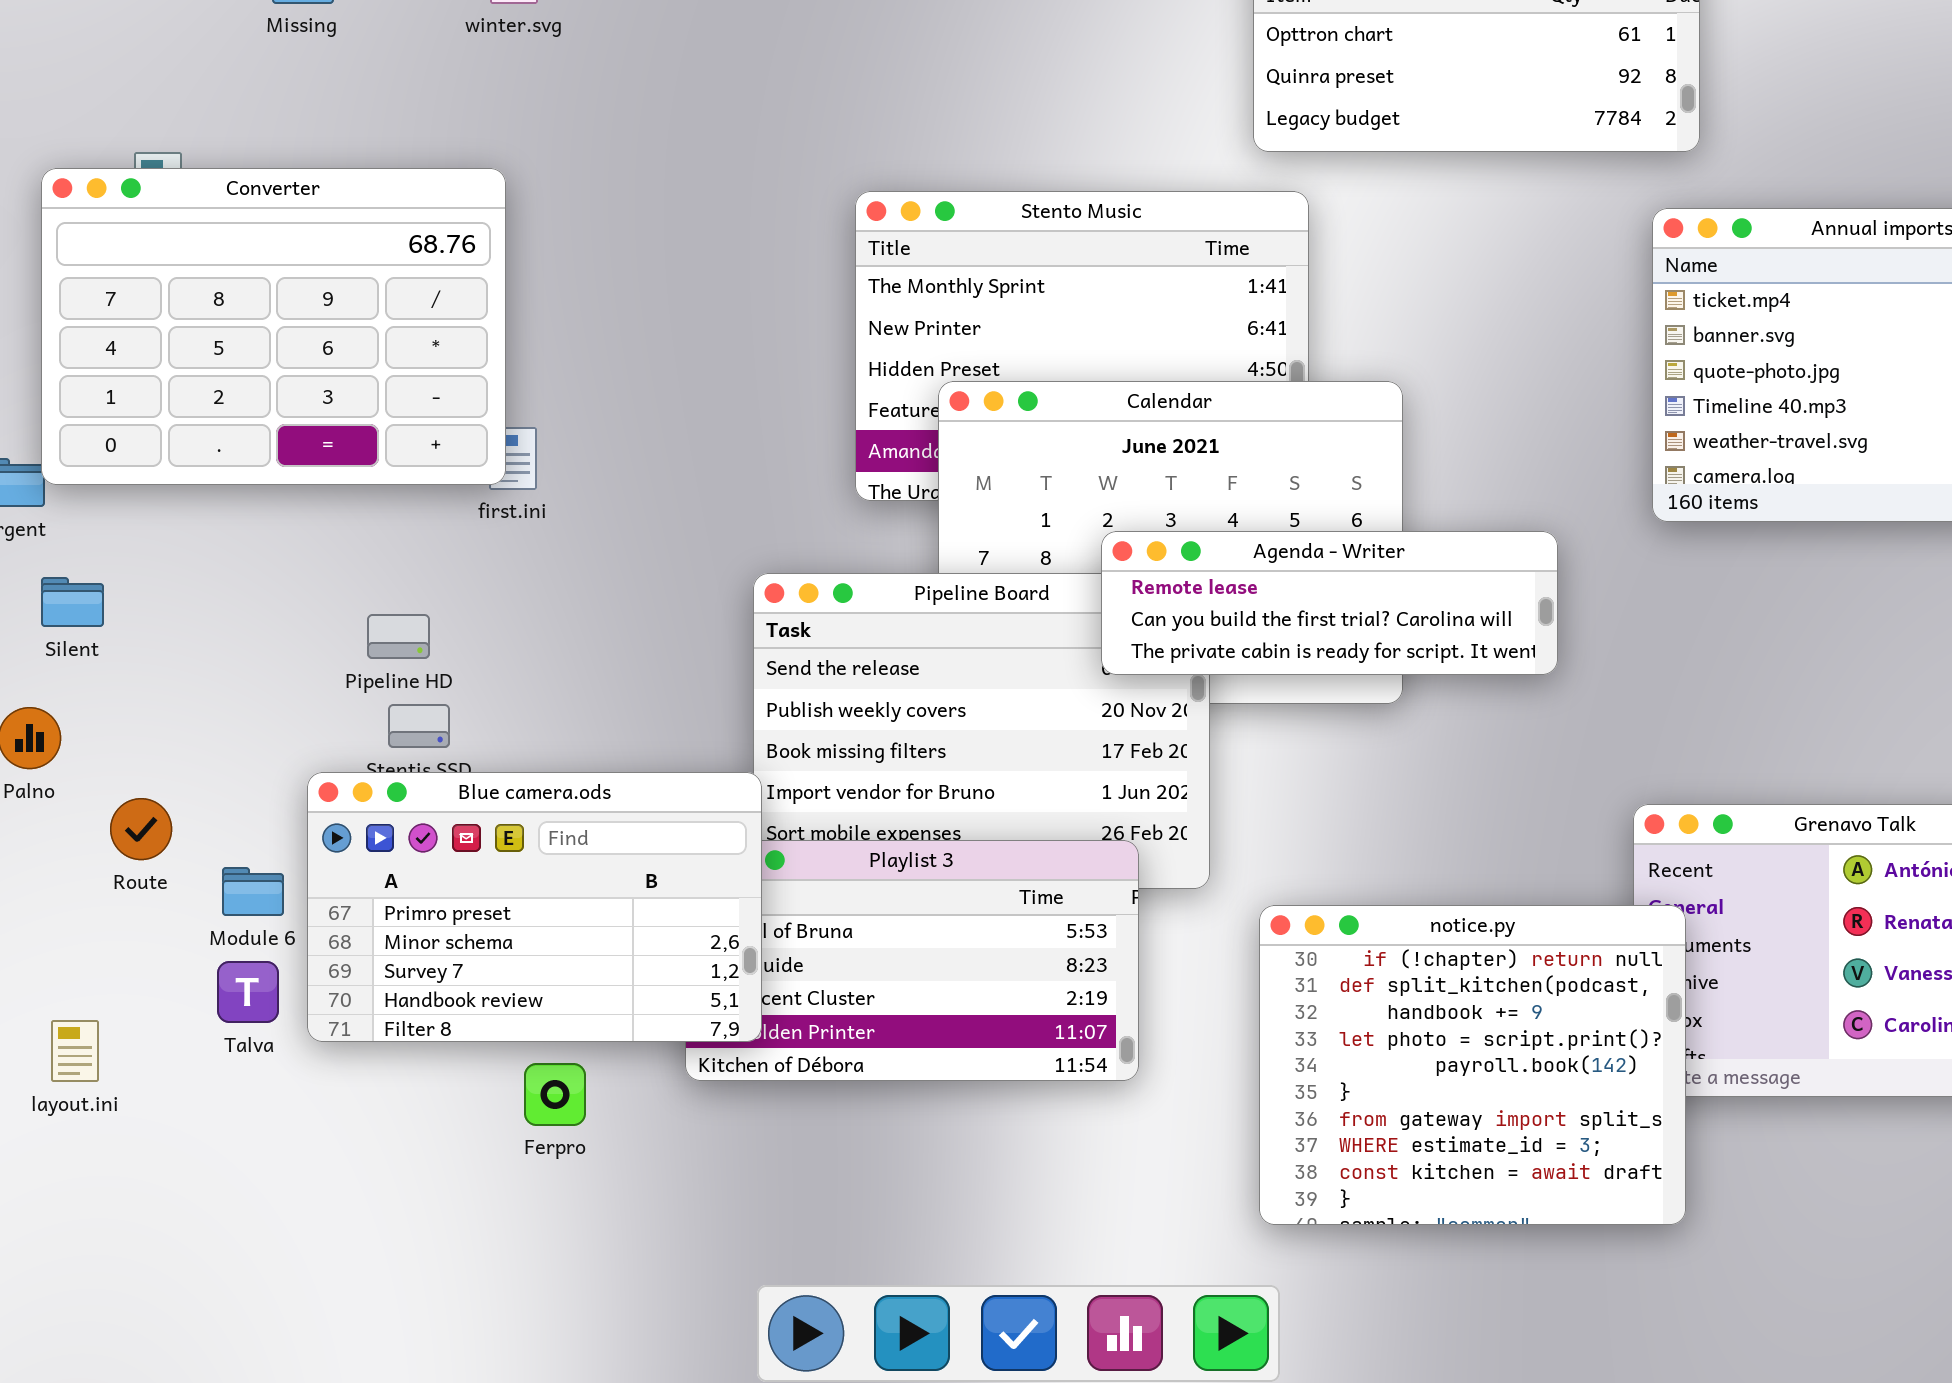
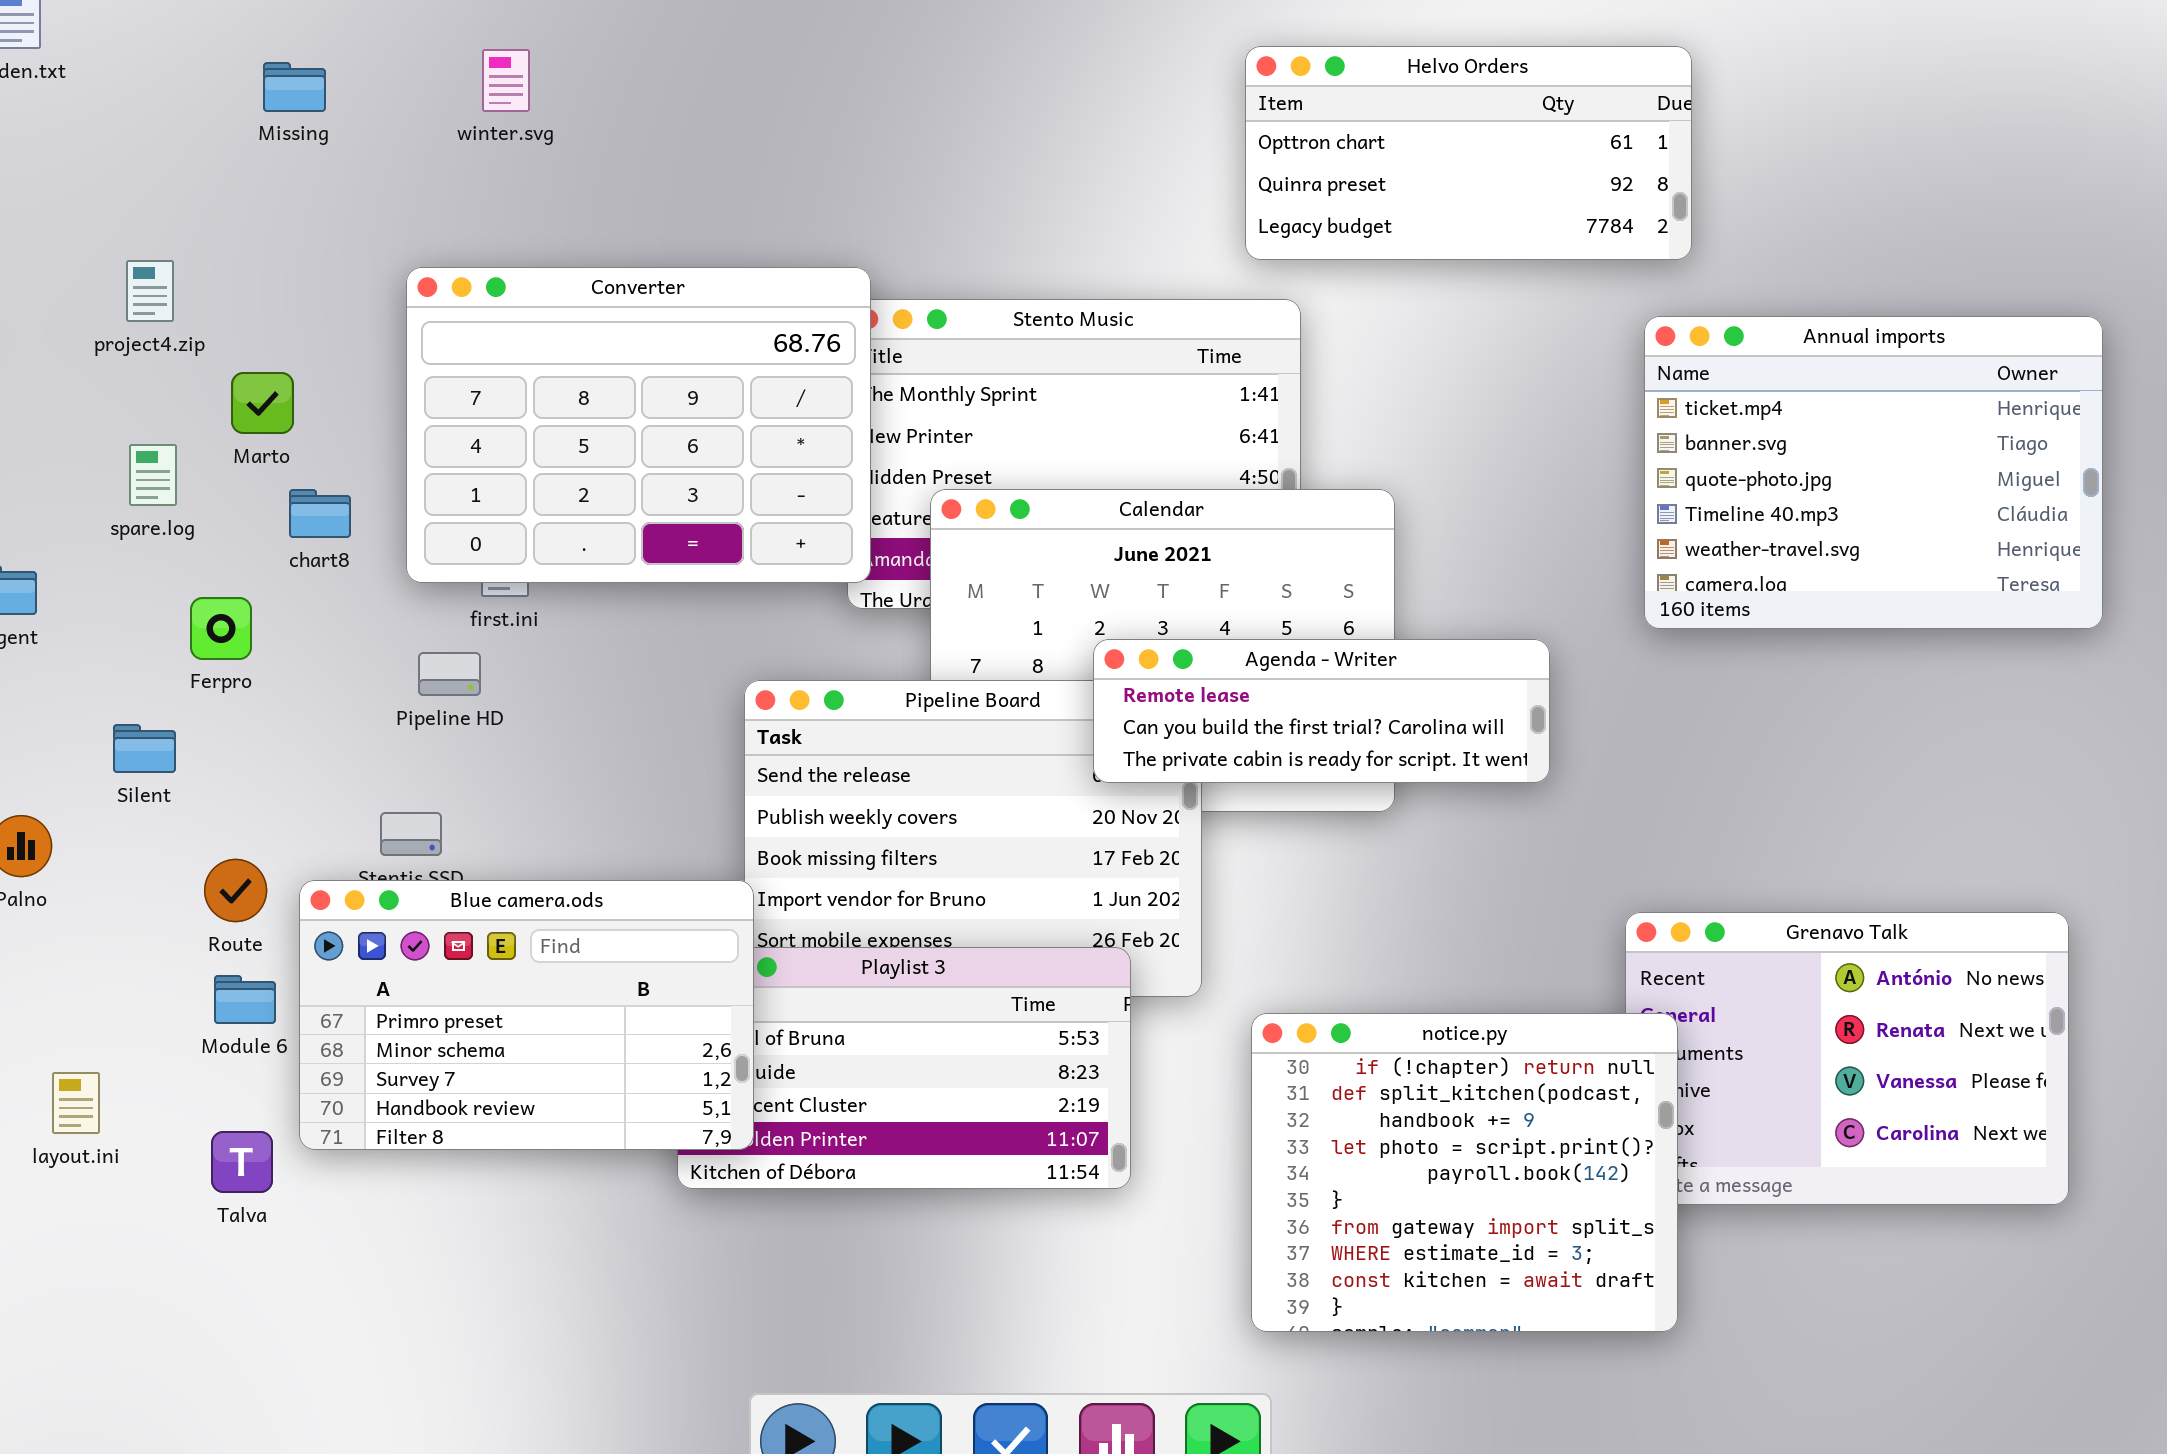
Converter: [41,168,506,485] -> [406,267,871,583], moved
Silent: [41,577,104,627] -> [113,724,176,773], moved
Pipeline HD: [367,614,430,659] -> [418,652,481,696], moved
Route: [110,798,172,860] -> [204,859,267,922], moved
Talva: [217,961,279,1023] -> [211,1131,273,1193], moved
layout.ini: [51,1020,99,1082] -> [52,1072,100,1134], moved
Ferpro: [524,1063,586,1126] -> [190,597,252,660], moved

